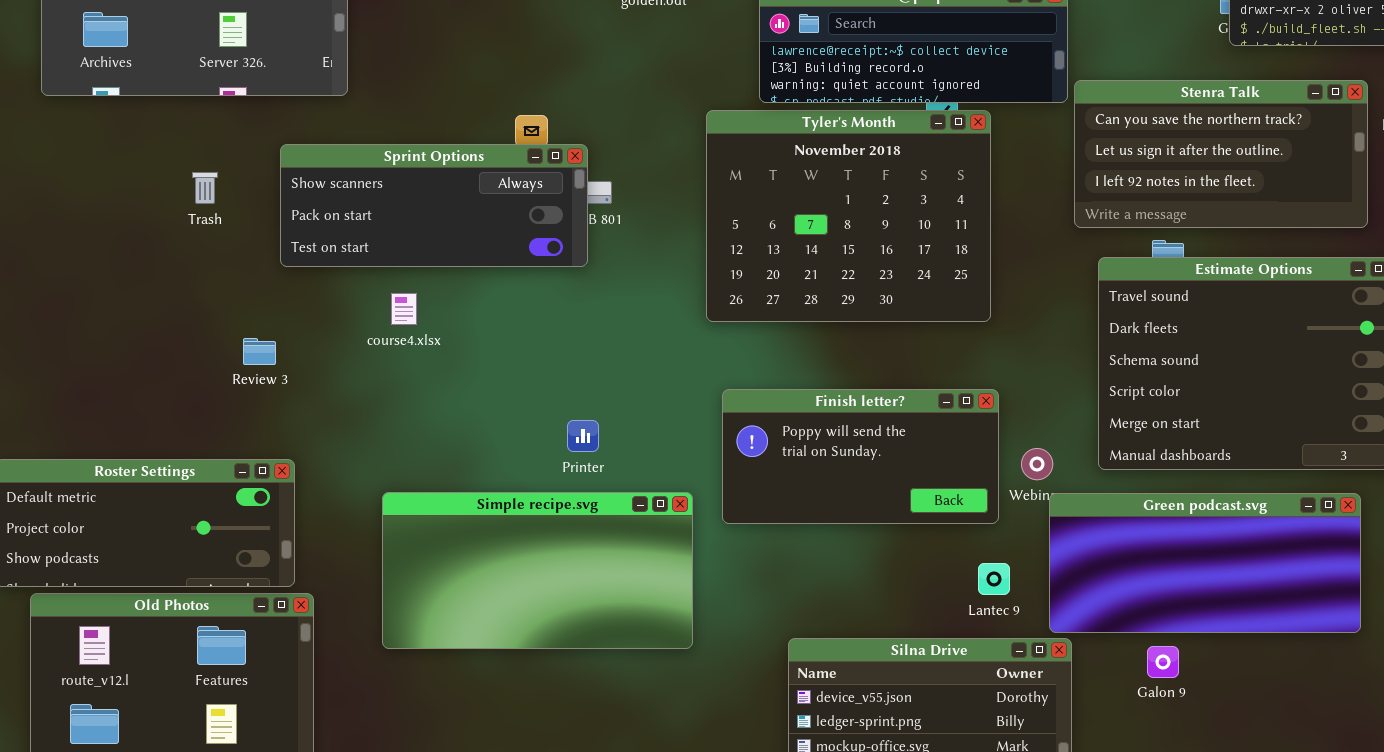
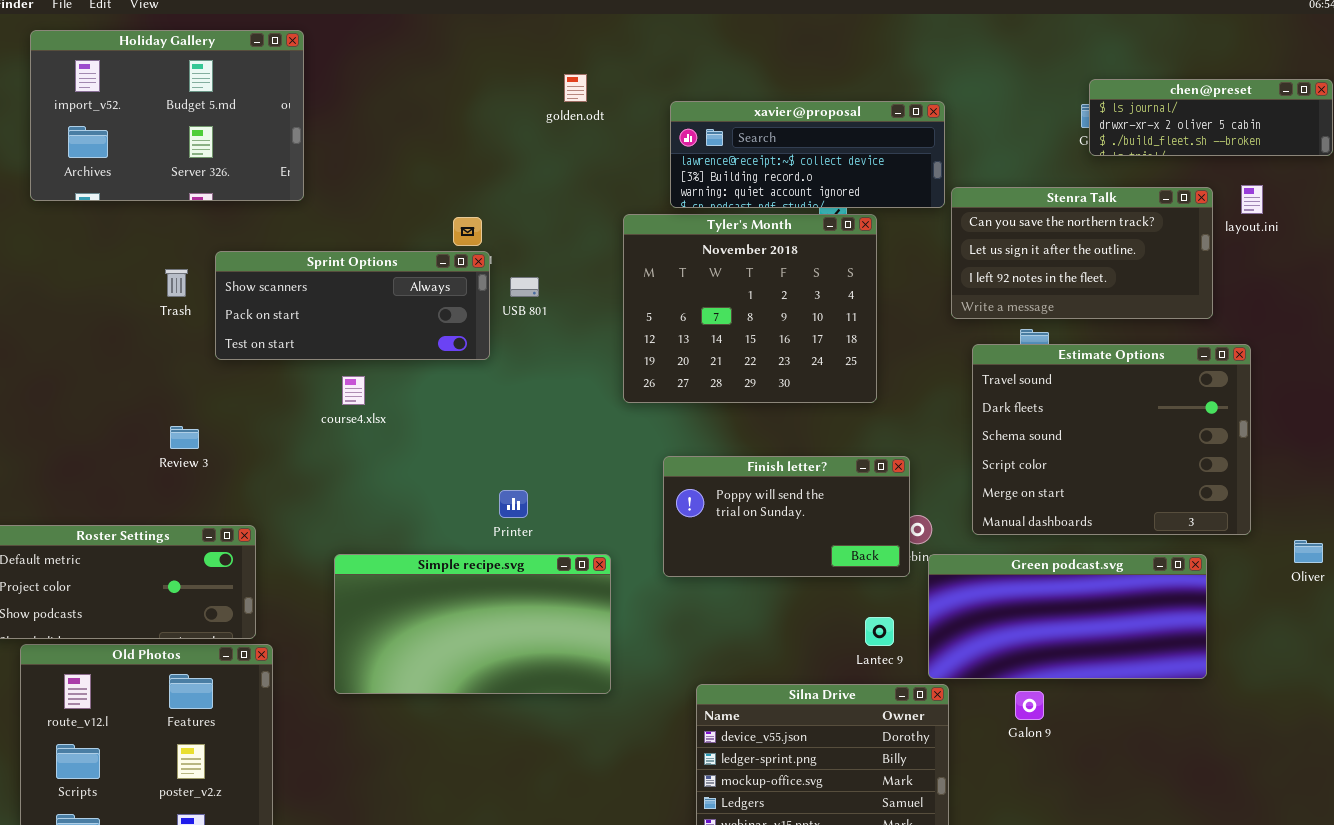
Sprint Options: [280,144,588,267] -> [215,251,490,360], moved
Review 3: [243,338,276,365] -> [170,426,199,449], moved
Finish letter?: [722,389,999,524] -> [663,456,910,577], moved

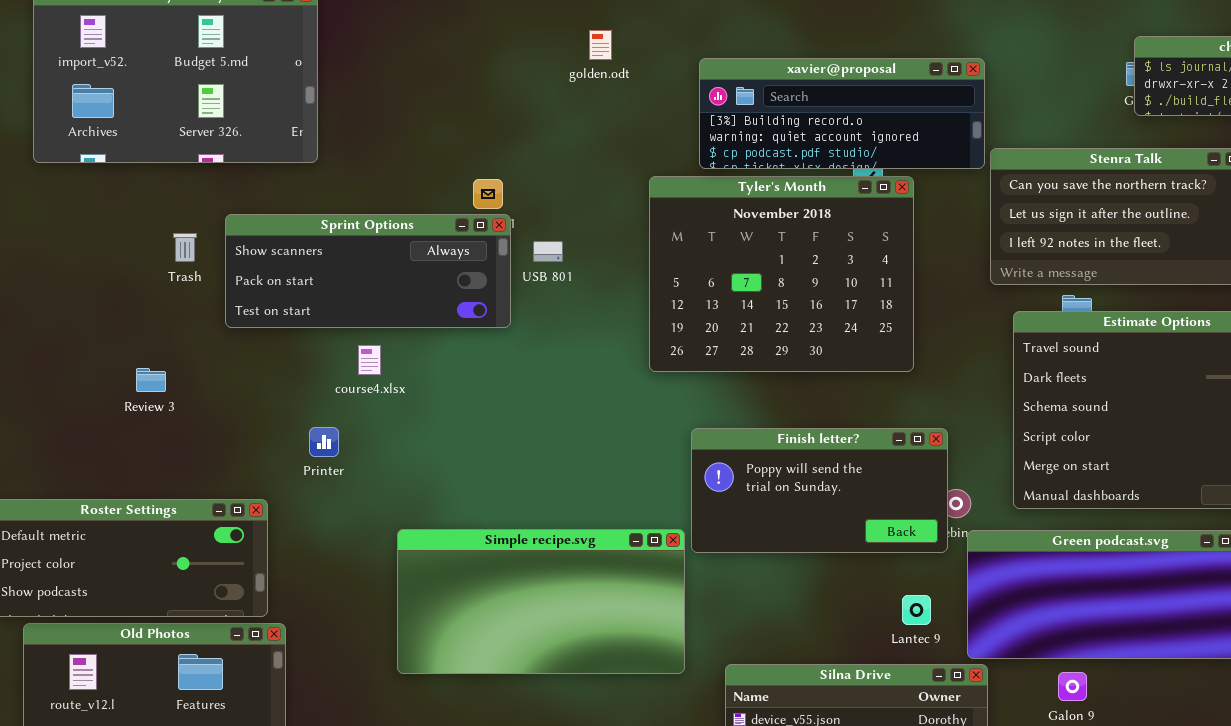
xavier@proposal: [670,101,945,208] -> [699,58,985,169], scrolled down 1 row
Review 3: [170,426,199,449] -> [136,368,166,392], moved
Printer: [499,490,528,518] -> [309,427,339,457], moved
Simple recipe.svg: [334,554,611,694] -> [397,529,685,674], moved

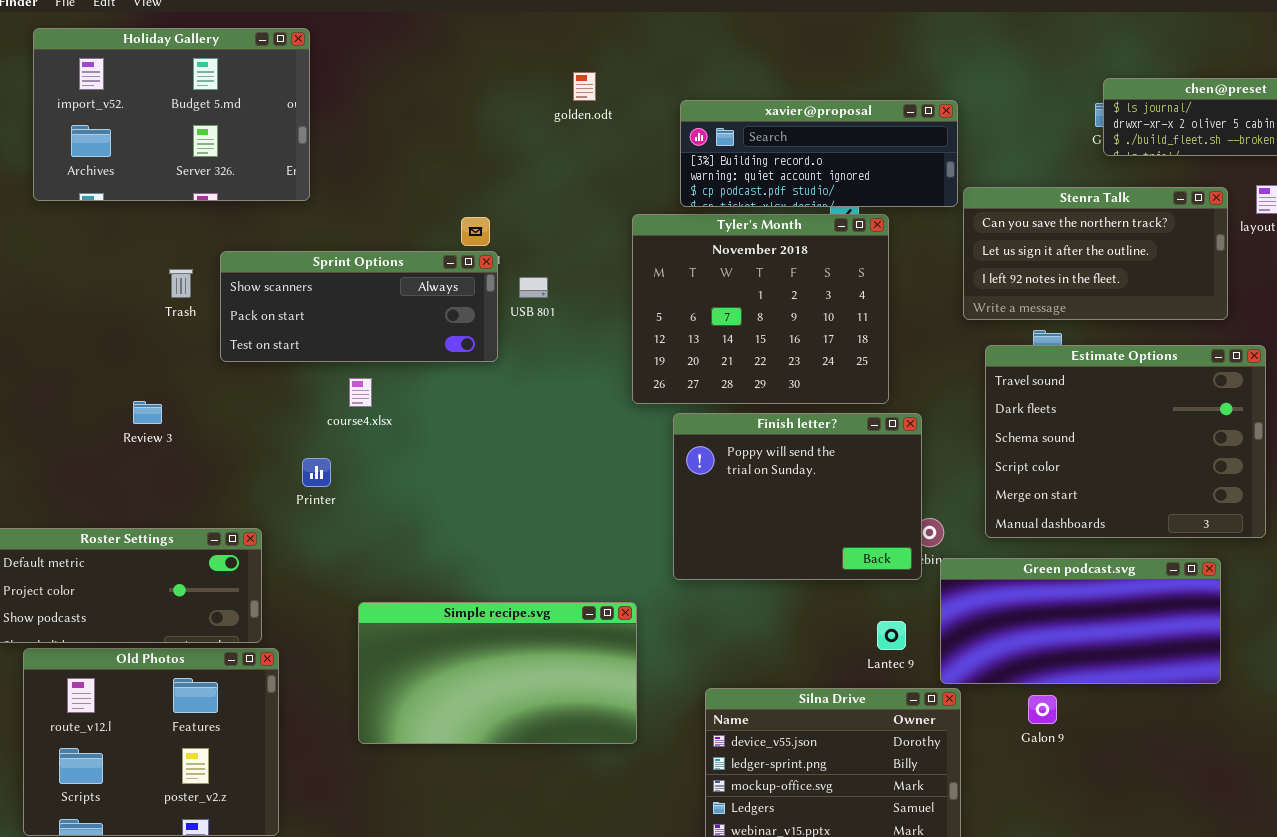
Finish letter?: [691,428,948,553] -> [673,413,922,580], resized
Simple recipe.svg: [397,529,685,674] -> [358,602,637,744], moved

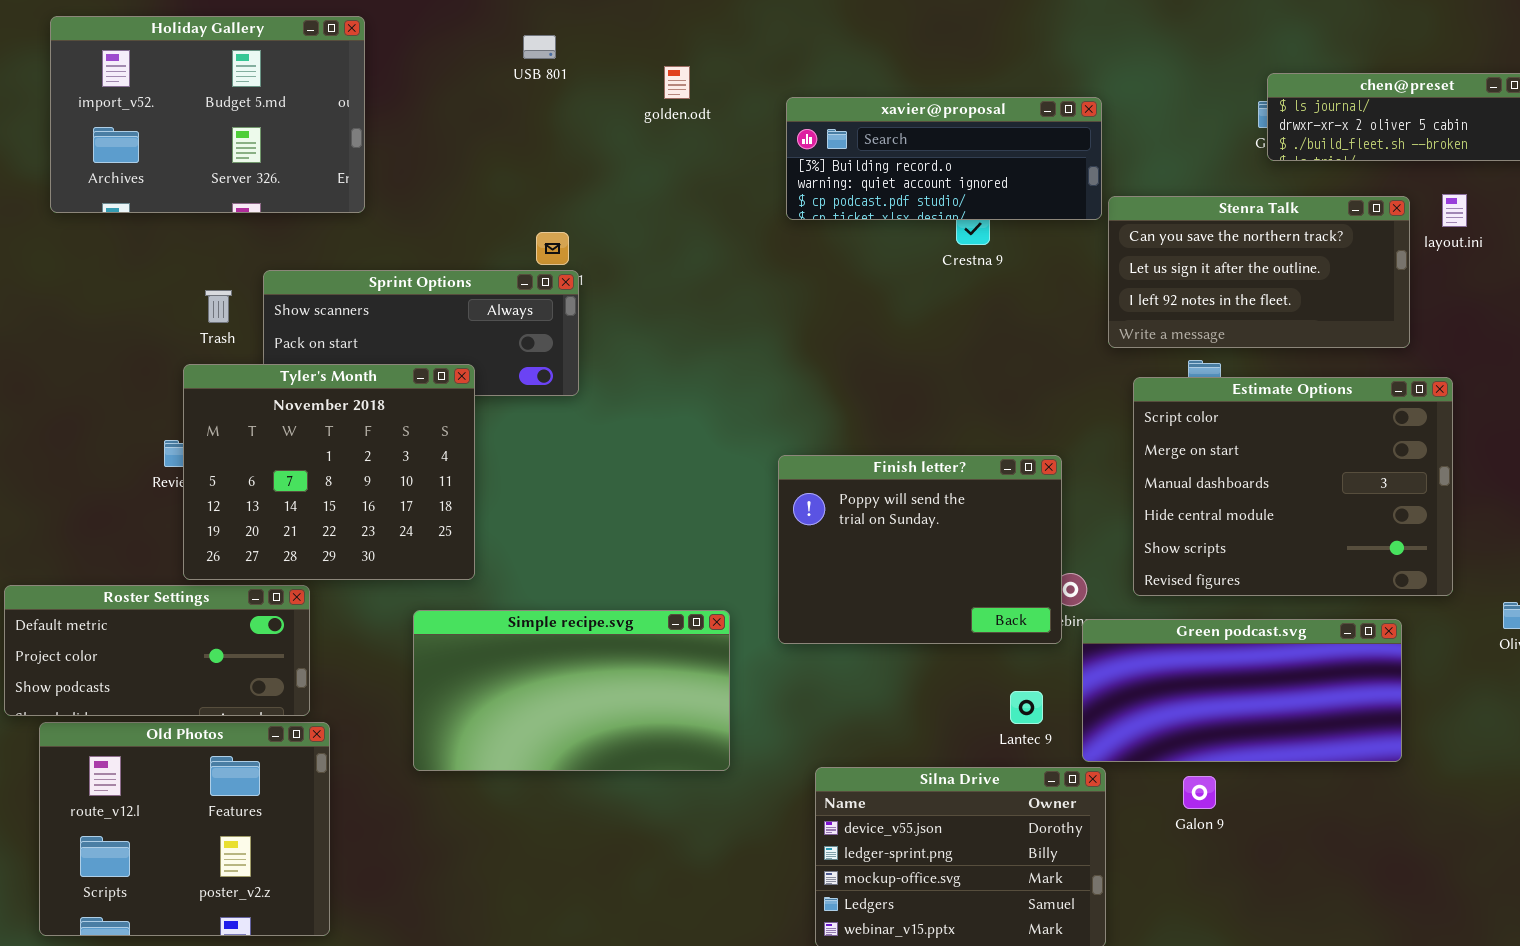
Tyler's Month: [632,214,889,404] -> [183,364,475,580], moved
USB 801: [519,277,548,298] -> [523,35,556,59], moved
Estimate Options: [985,345,1266,538] -> [1133,377,1453,596], scrolled down 3 rows
Simple recipe.svg: [358,602,637,744] -> [413,610,730,771], moved

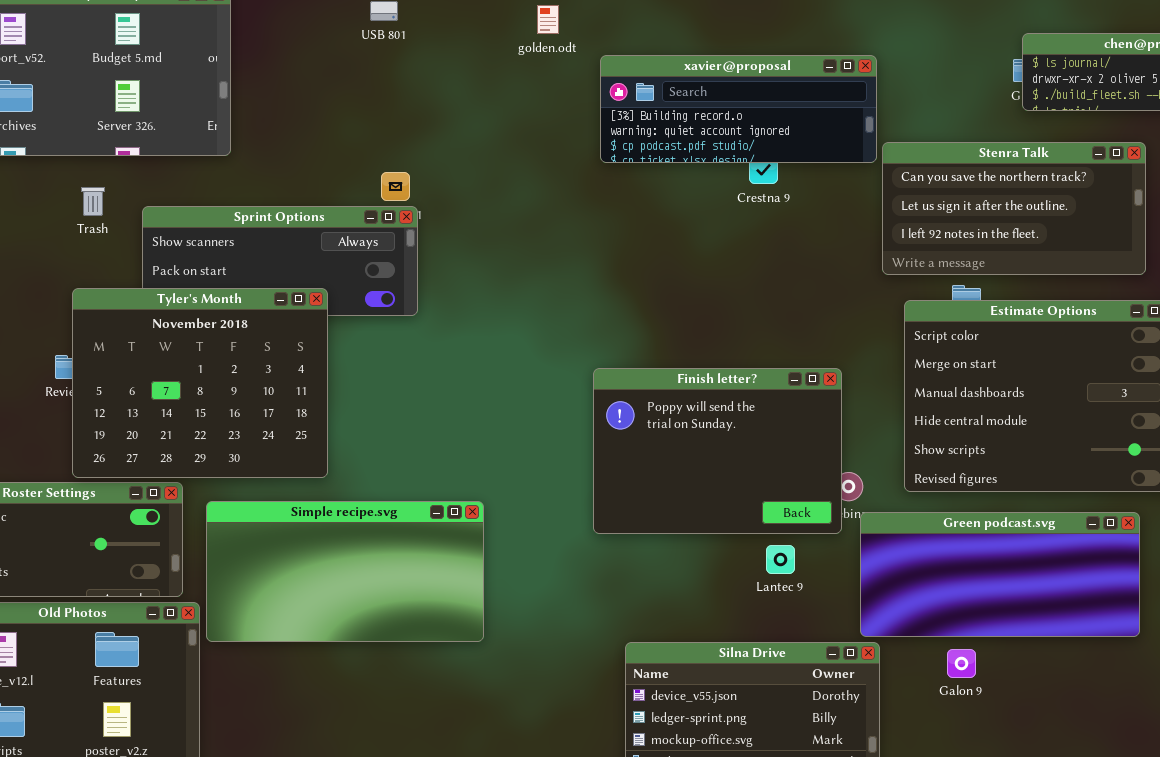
golden.odt: [664,66,690,99] -> [537,5,559,34], moved
Trash: [205,290,232,323] -> [81,187,105,216], moved
Simple recipe.svg: [413,610,730,771] -> [206,501,484,642], moved
Lantec 9: [1010,691,1043,724] -> [766,545,795,574], moved

